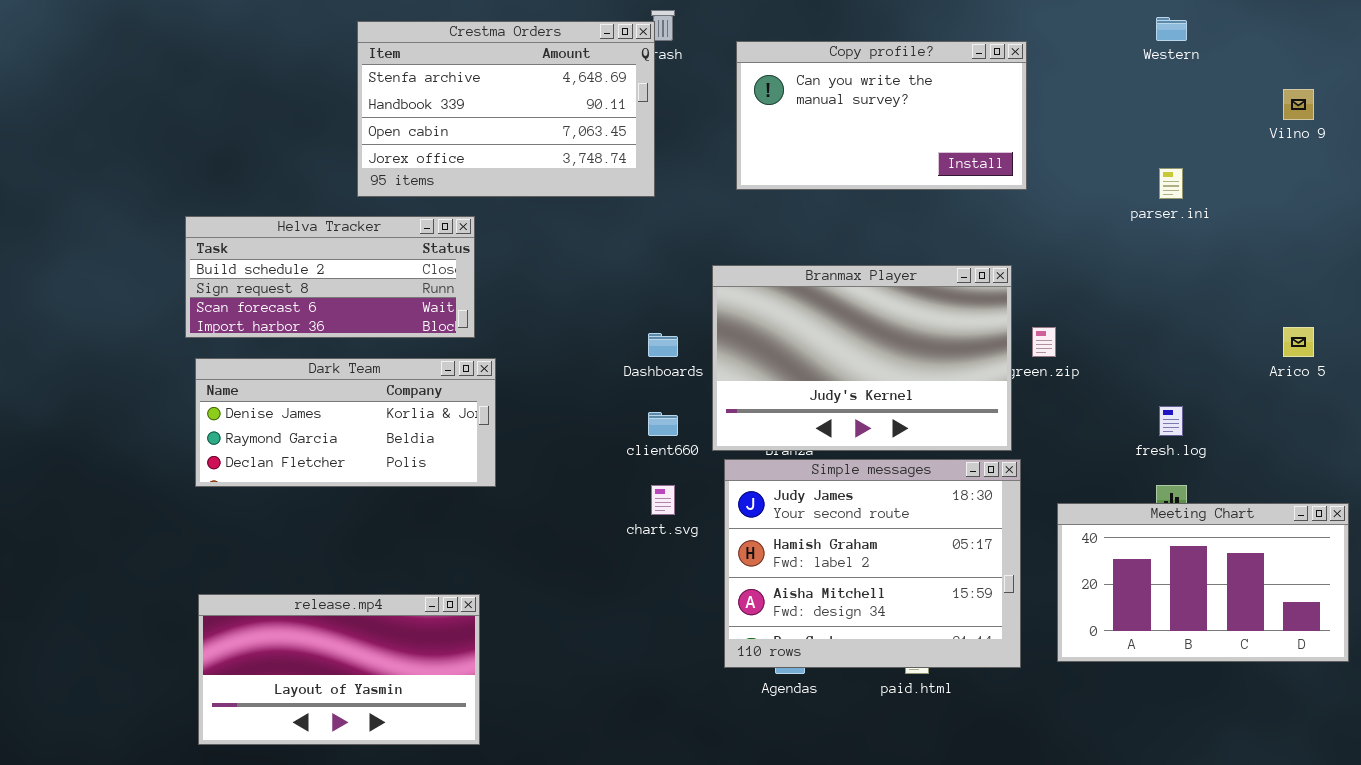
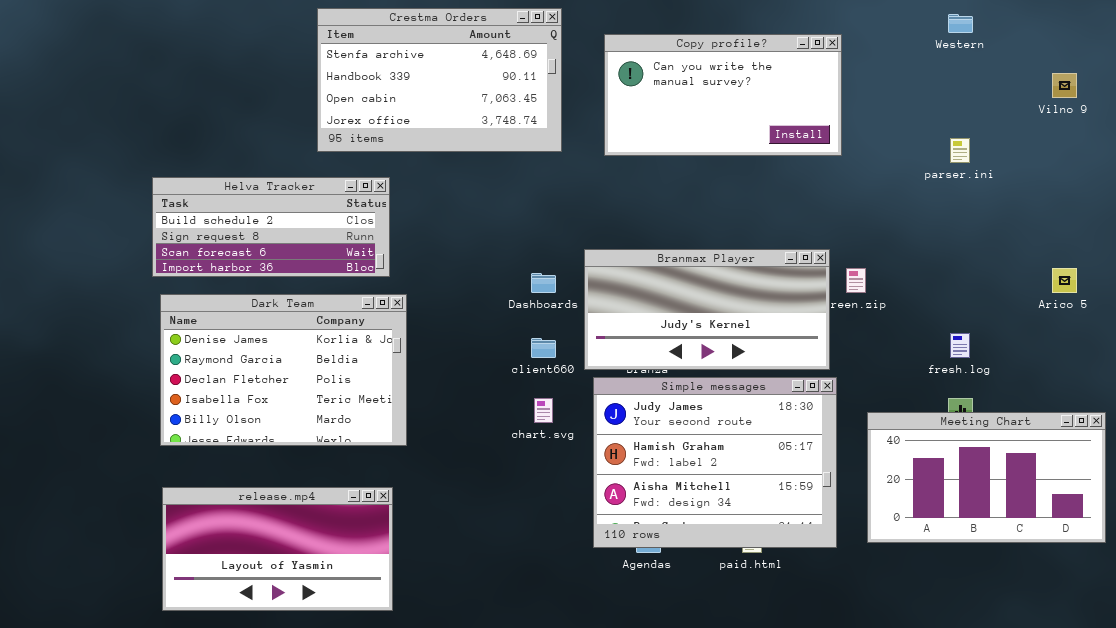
Crestma Orders: [357,21,655,197] -> [317,8,562,152], moved
Branmax Player: [712,265,1012,451] -> [584,249,830,370], resized
Dark Team: [195,358,496,487] -> [160,294,407,446], resized

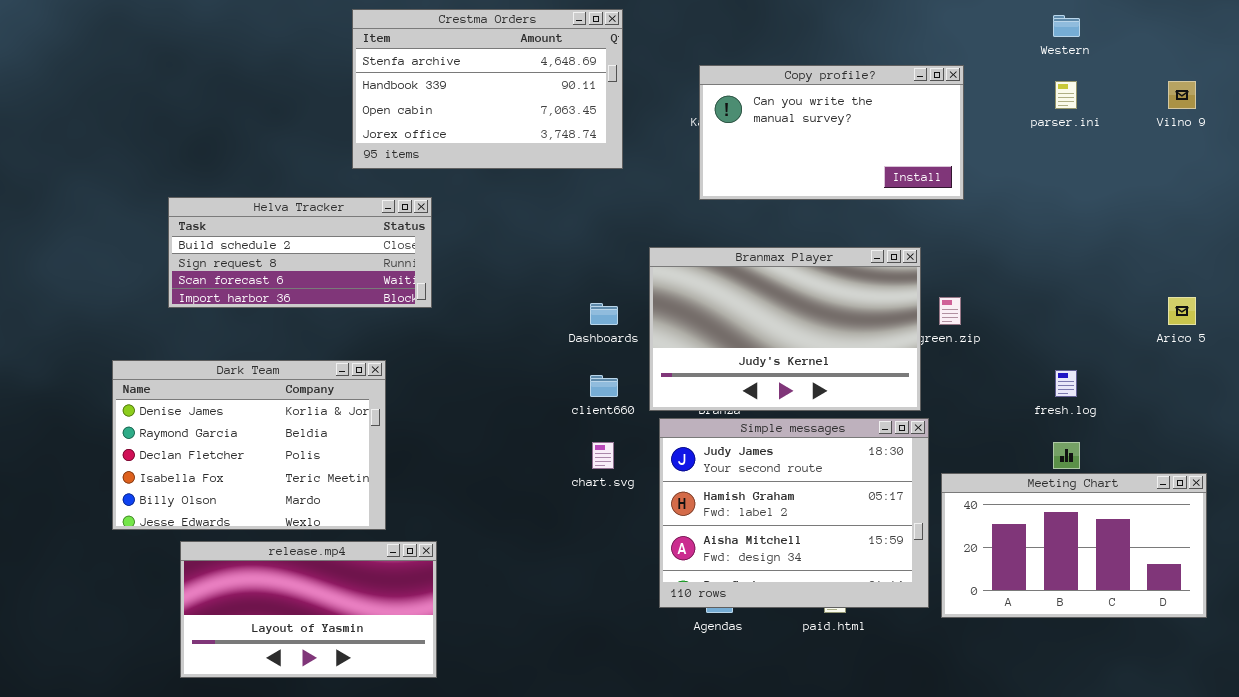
Copy profile?: [604,34,842,156] -> [699,65,964,200], moved
parser.ini: [950,138,970,163] -> [1055,81,1077,109], moved
Branmax Player: [584,249,830,370] -> [649,247,921,411], resized
Dark Team: [160,294,407,446] -> [112,360,386,530], moved
Meeting Chart: [867,412,1106,543] -> [941,473,1207,618], moved

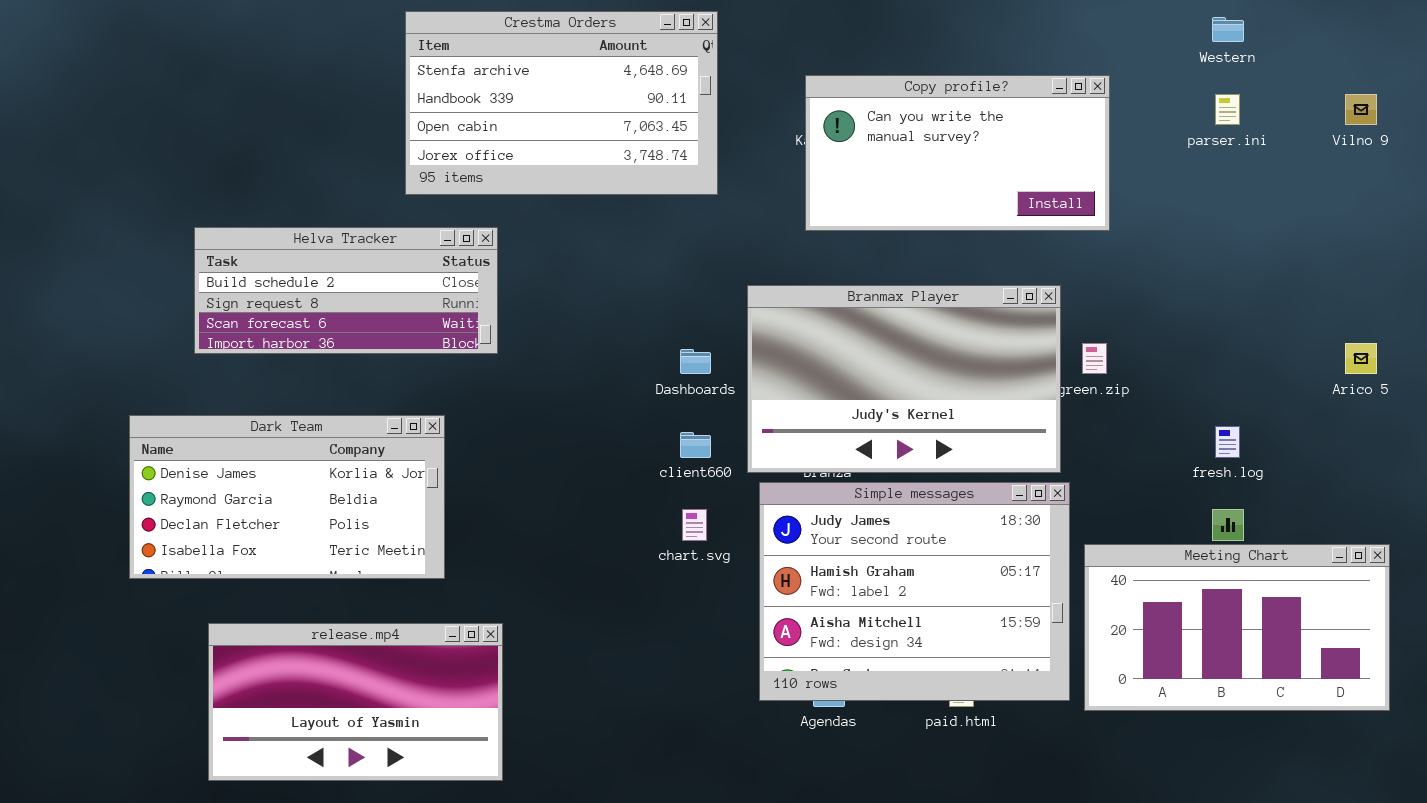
Dark Team: [112,360,386,530] -> [129,415,445,579], resized

